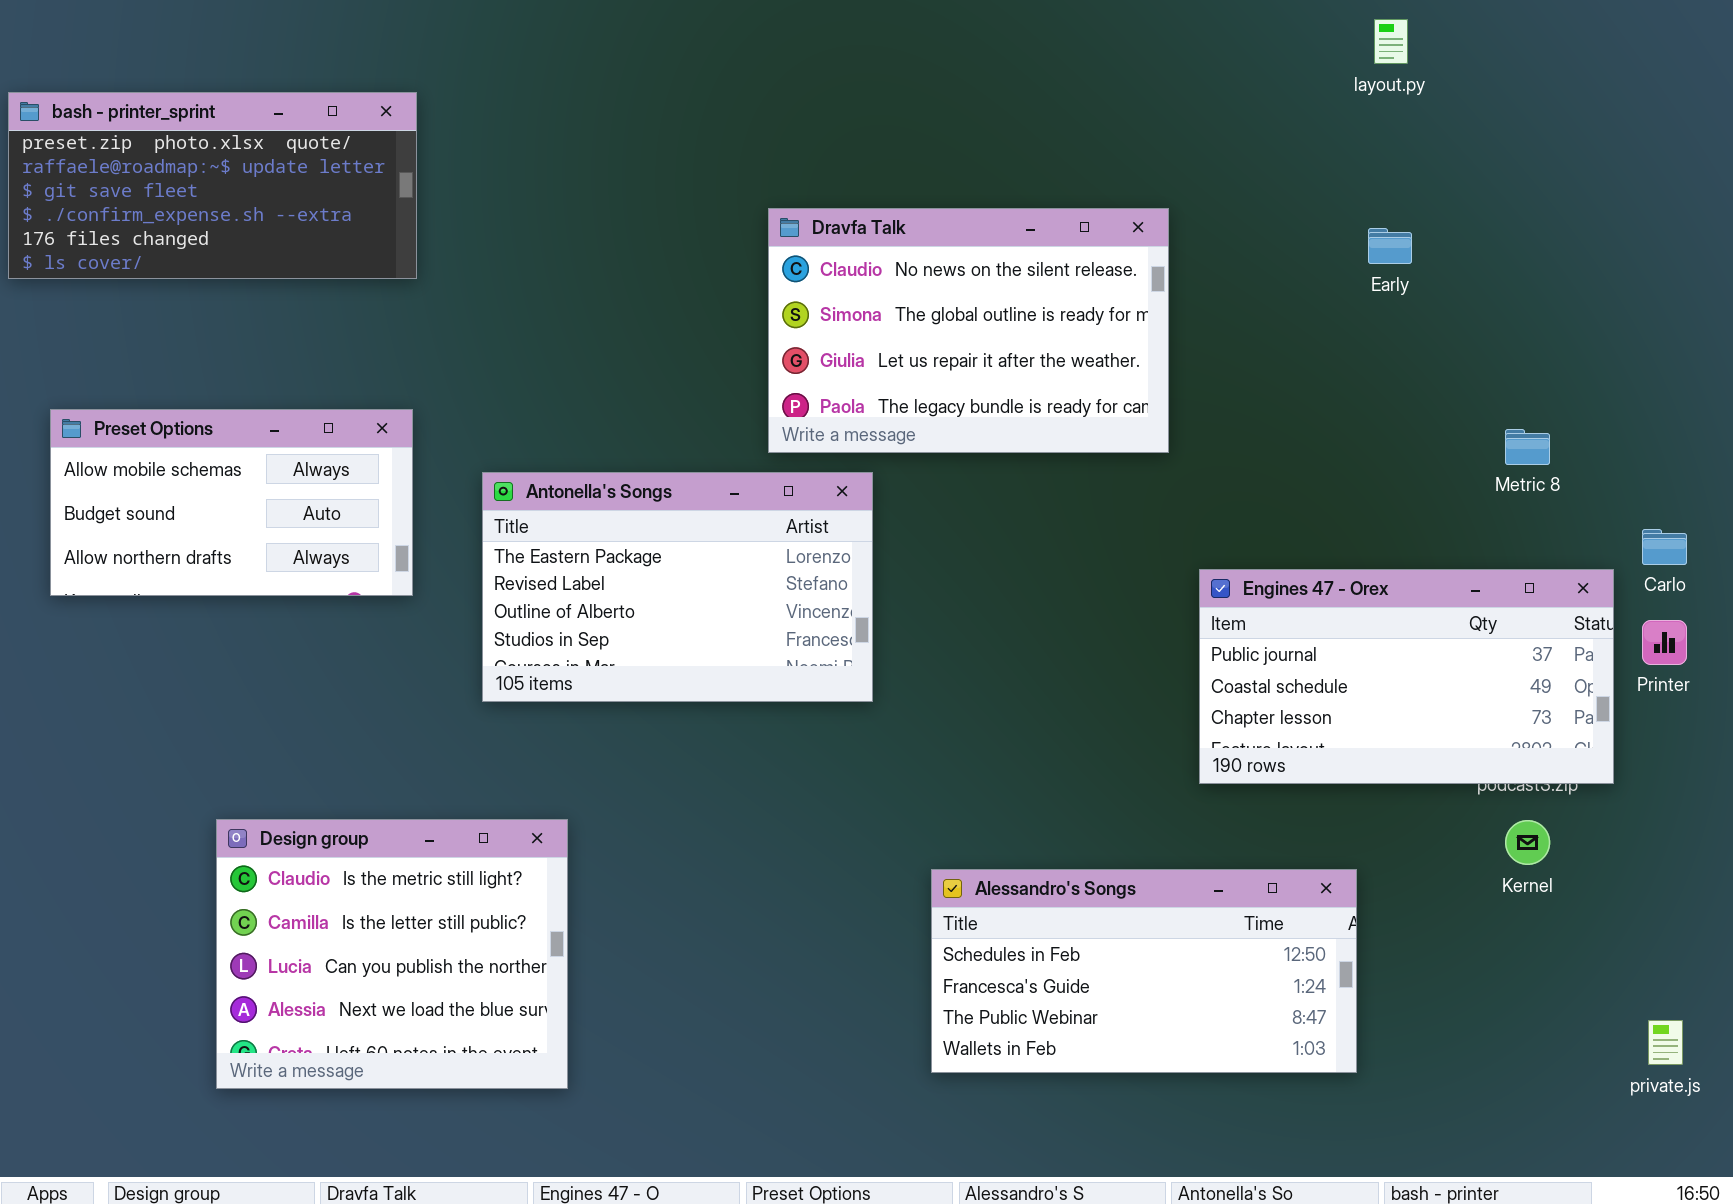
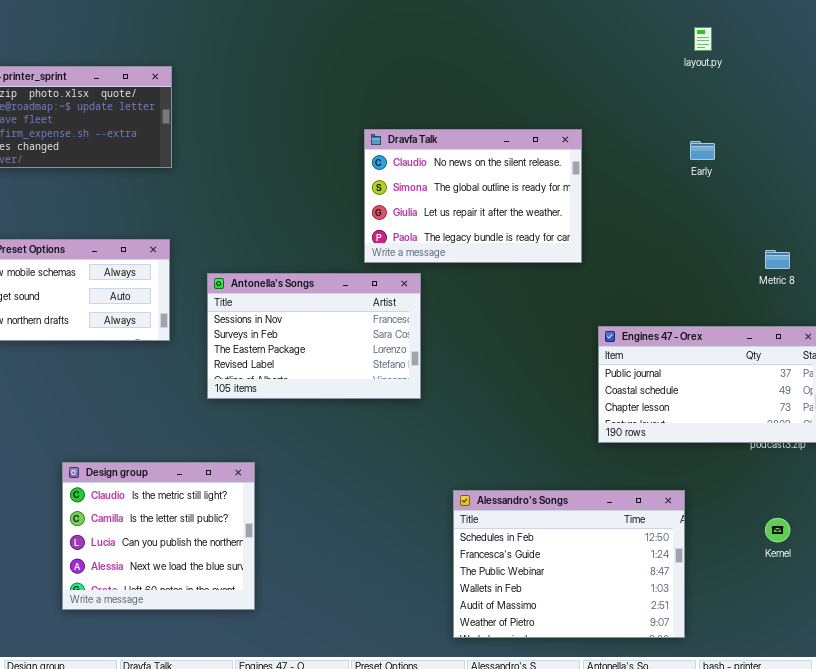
Antonella's Songs: [482,472,873,702] -> [207,273,421,399], scrolled up 2 rows
Kernel: [1505,820,1550,865] -> [765,518,790,542], moved
Alessandro's Songs: [931,869,1357,1073] -> [453,490,685,638], resized

